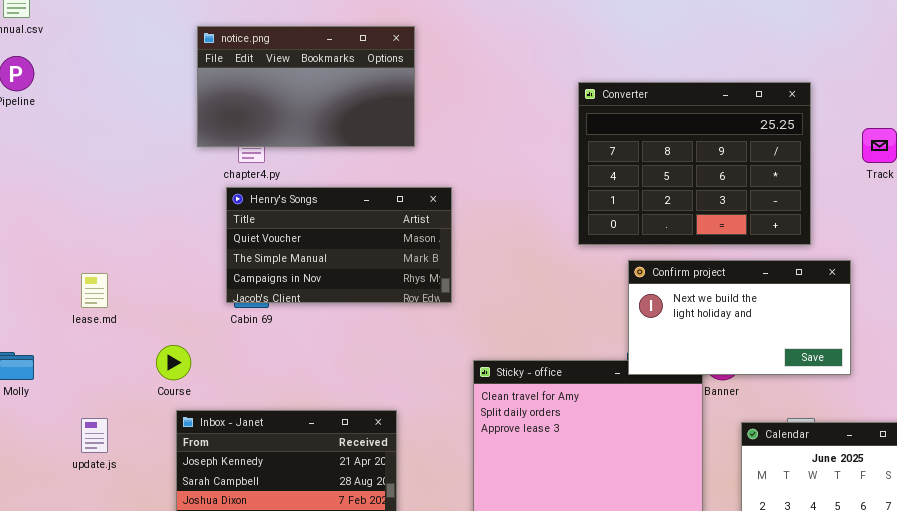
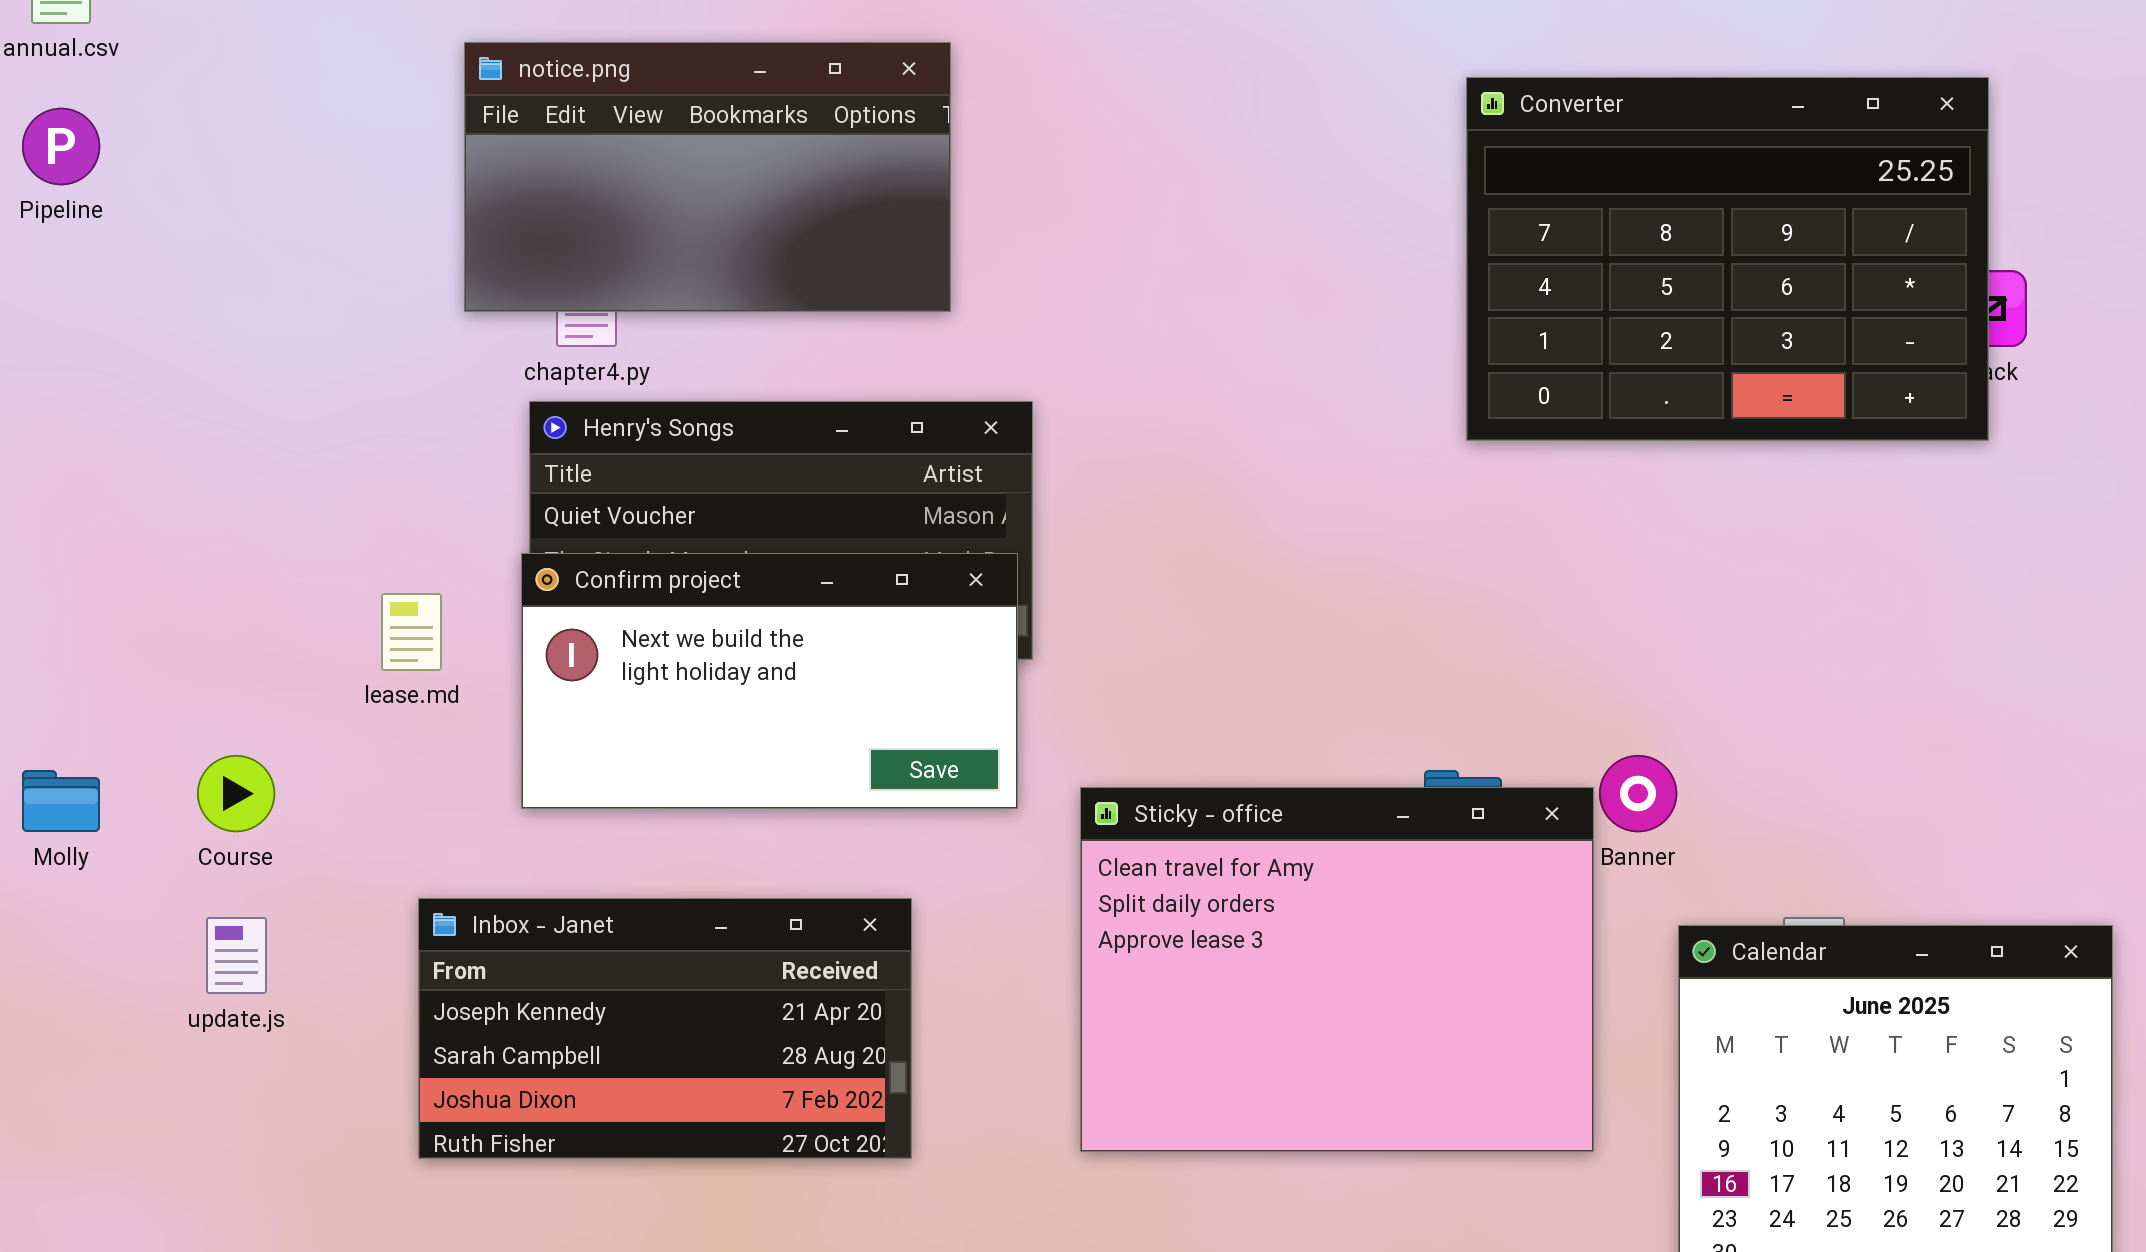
Converter: [578,82,811,245] -> [1466,77,1989,441], moved
Confirm project: [628,260,851,375] -> [521,553,1018,809], moved
lease.md: [81,273,108,308] -> [381,593,442,671], moved
Course: [156,345,191,380] -> [197,755,275,832], moved

